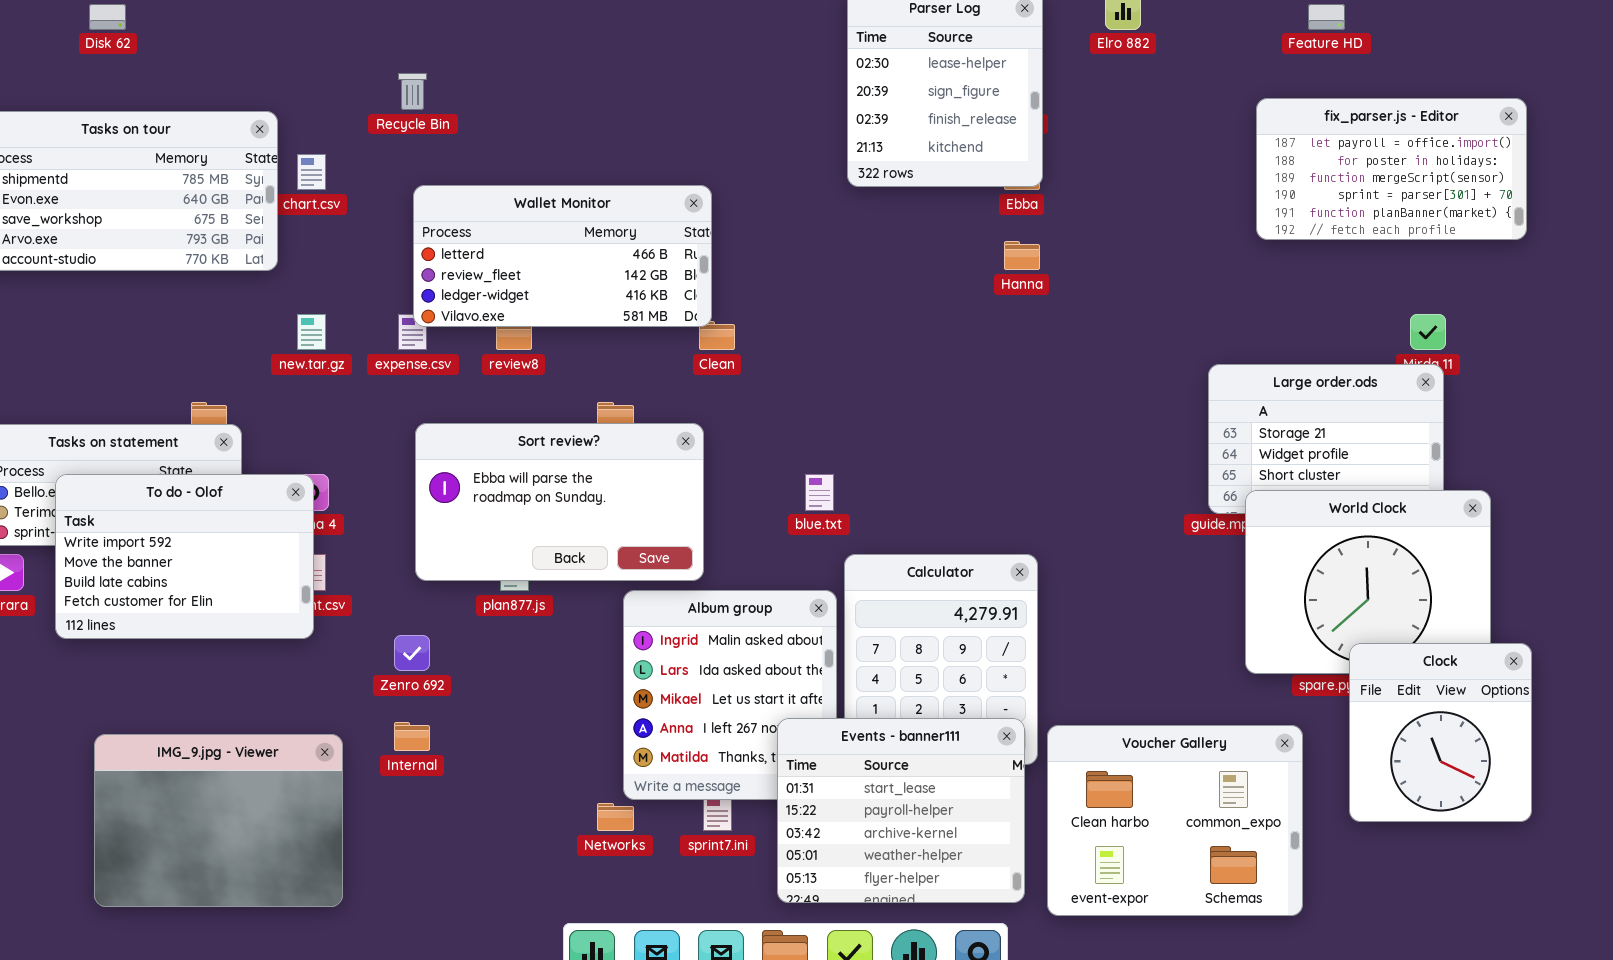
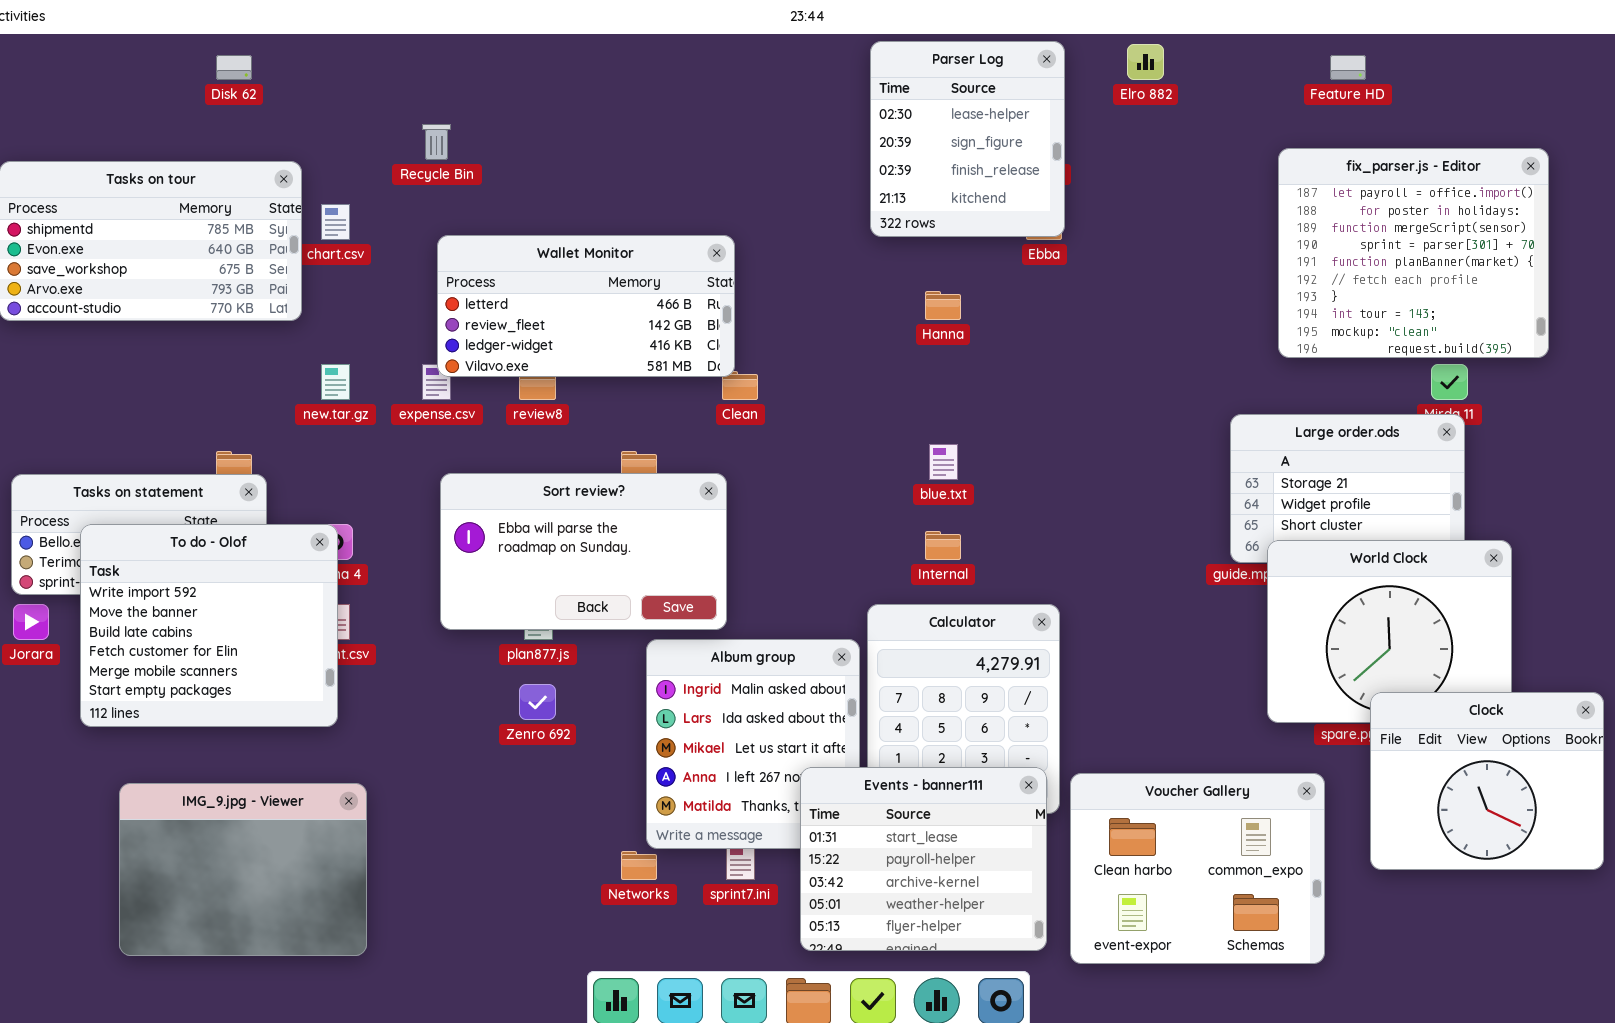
Disk 62: [89,4,126,30] -> [216,55,252,80], moved
fix_parser.js - Editor: [1256,98,1527,240] -> [1278,148,1549,358], resized
Hanna: [1004,241,1040,270] -> [925,291,961,320], moved
To do - Olof: [55,474,314,639] -> [80,524,338,727], resized
blue.txt: [805,474,834,511] -> [929,444,958,480], moved
Zenro 692: [394,635,430,671] -> [519,684,556,720], moved
Clock: [1349,643,1532,822] -> [1370,692,1604,870], resized
Internal: [394,722,430,751] -> [925,531,961,560], moved

